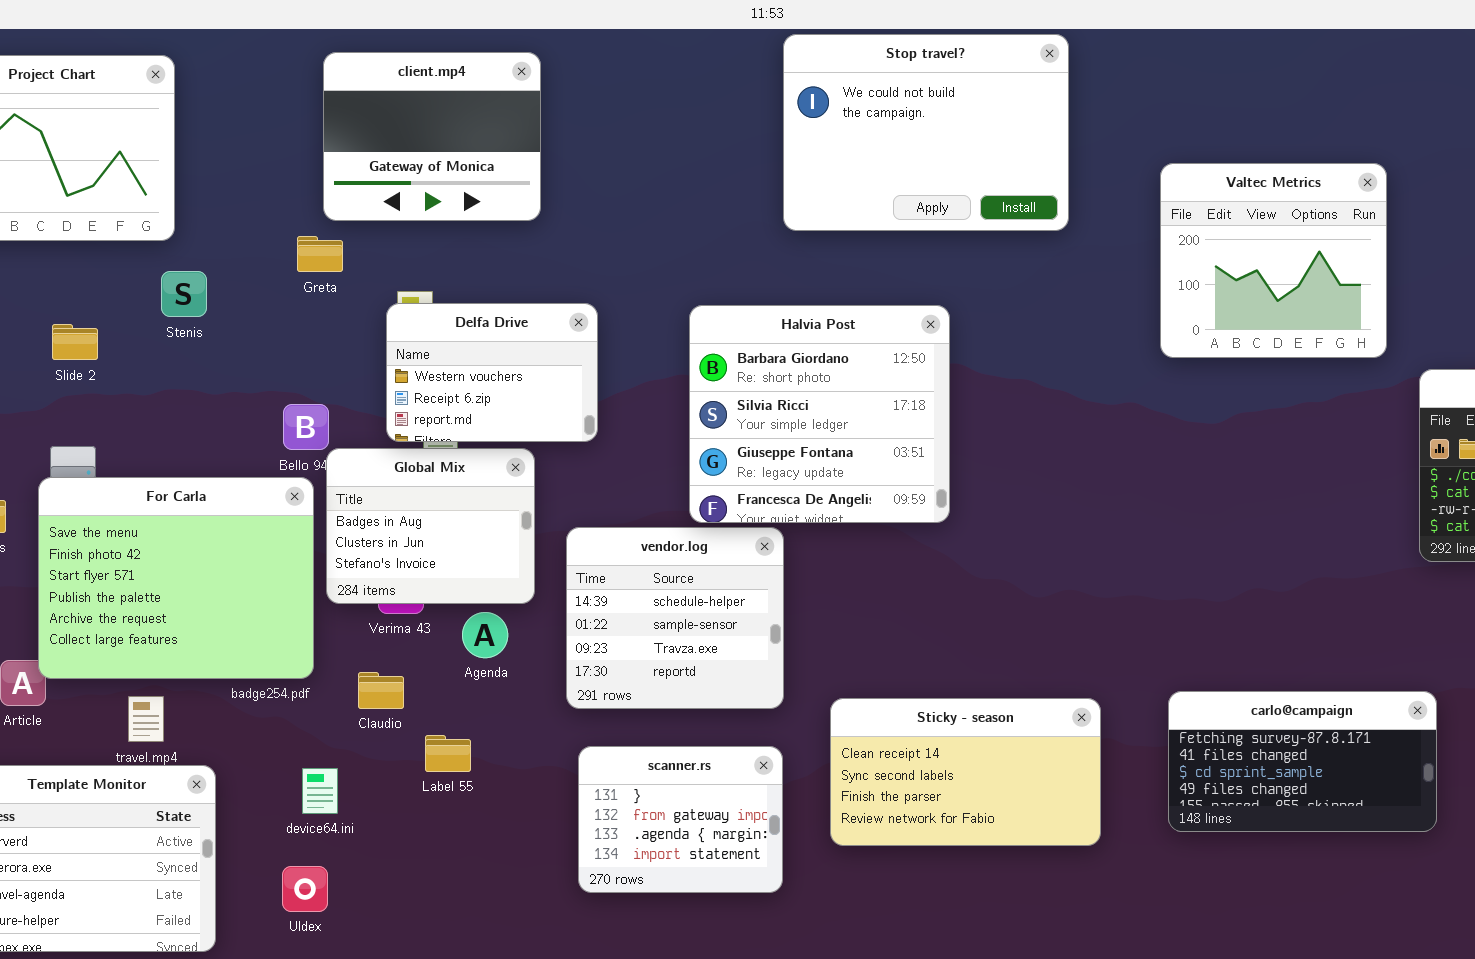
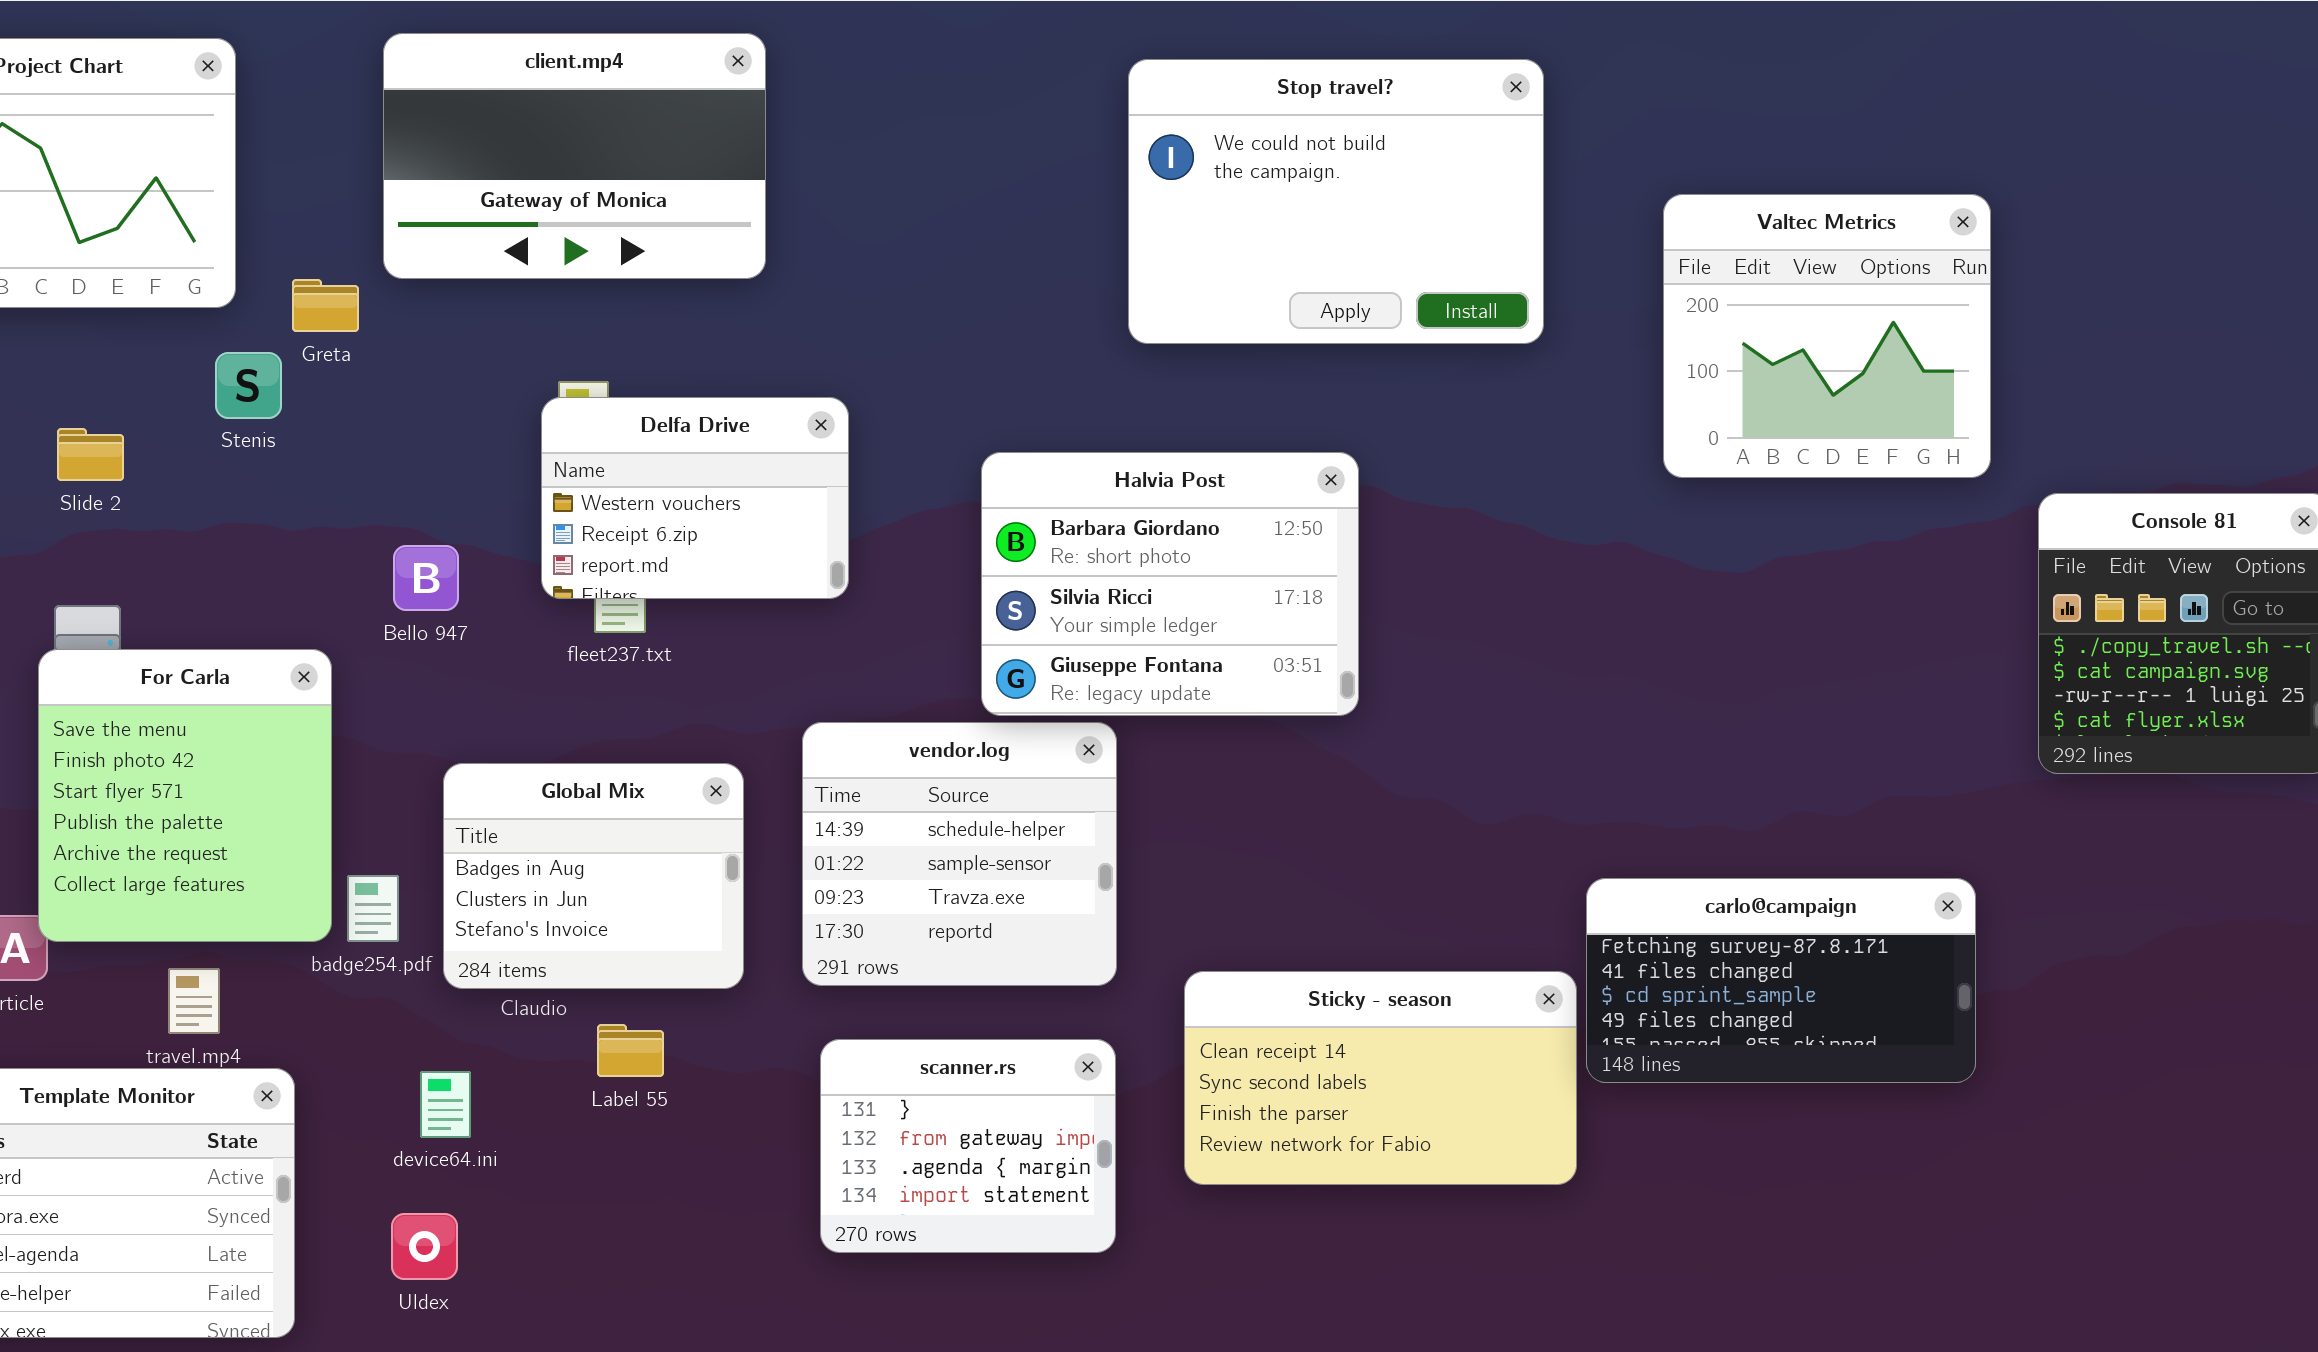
Stop travel?: [783,34,1069,231] -> [1128,59,1544,344], moved
client.mp4: [323,52,541,221] -> [383,33,766,279], resized
Greta: [297,236,343,272] -> [292,279,359,332], moved
Halvia Post: [689,305,950,523] -> [981,452,1359,716], resized
Global Mix: [326,448,535,604] -> [443,763,744,989], moved
For Carla: [38,477,314,679] -> [38,649,332,942], resized
carlo@campaign: [1168,691,1437,832] -> [1586,878,1976,1083], moved

